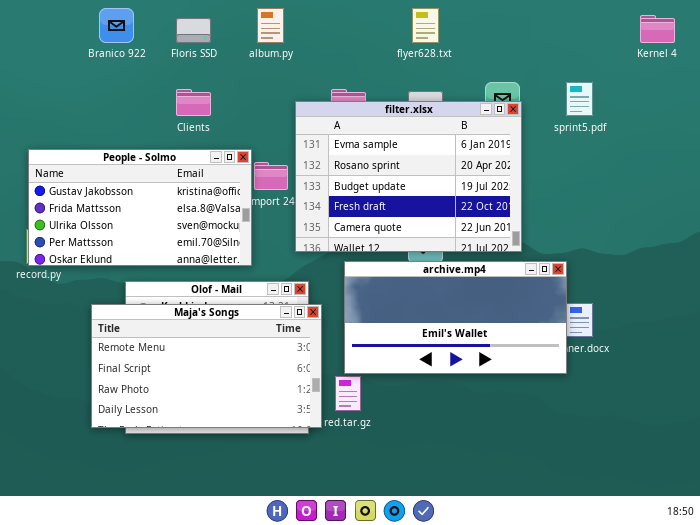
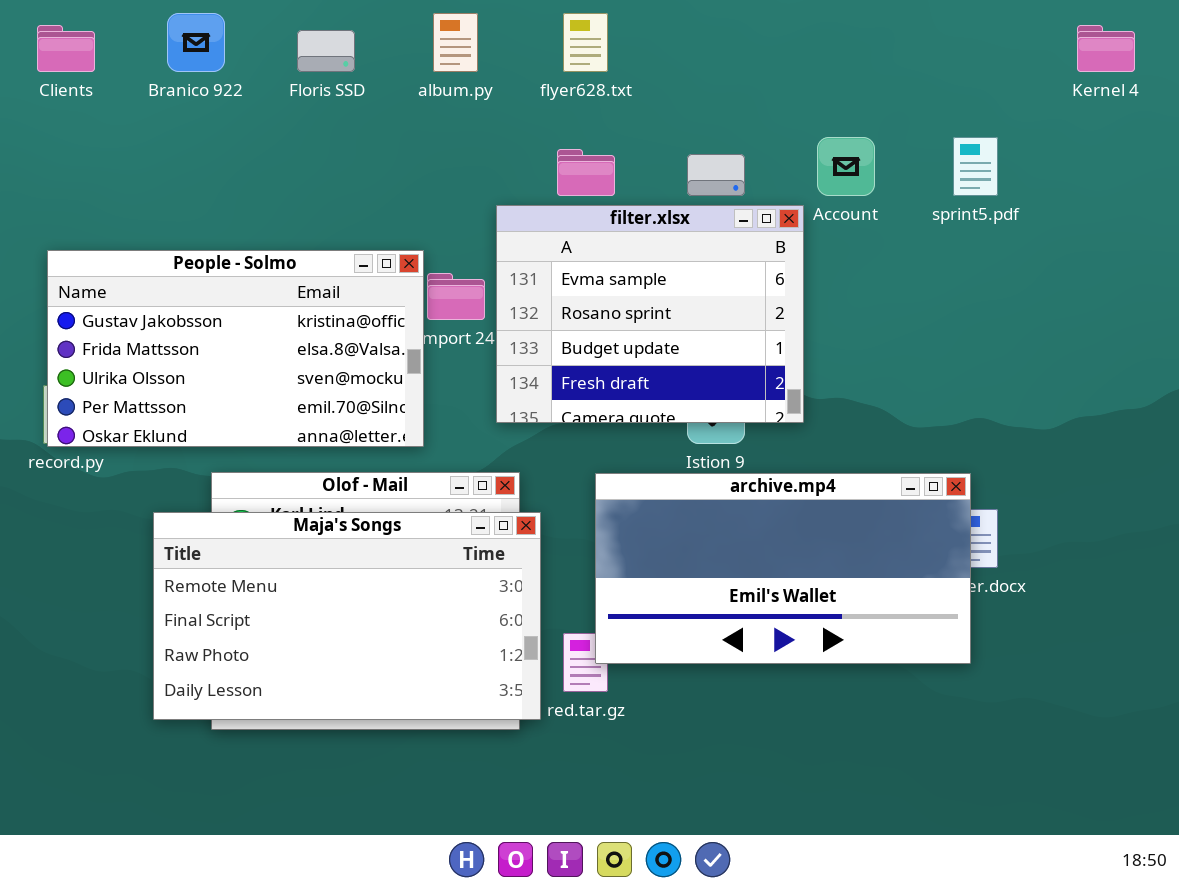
flyer628.txt: [412,8,439,43] -> [563,13,608,72], moved
Clients: [176,89,211,116] -> [37,25,95,72], moved
filter.xlsx: [295,101,522,252] -> [496,205,804,423], resized
archive.mp4: [344,261,567,374] -> [595,473,971,664], moved

